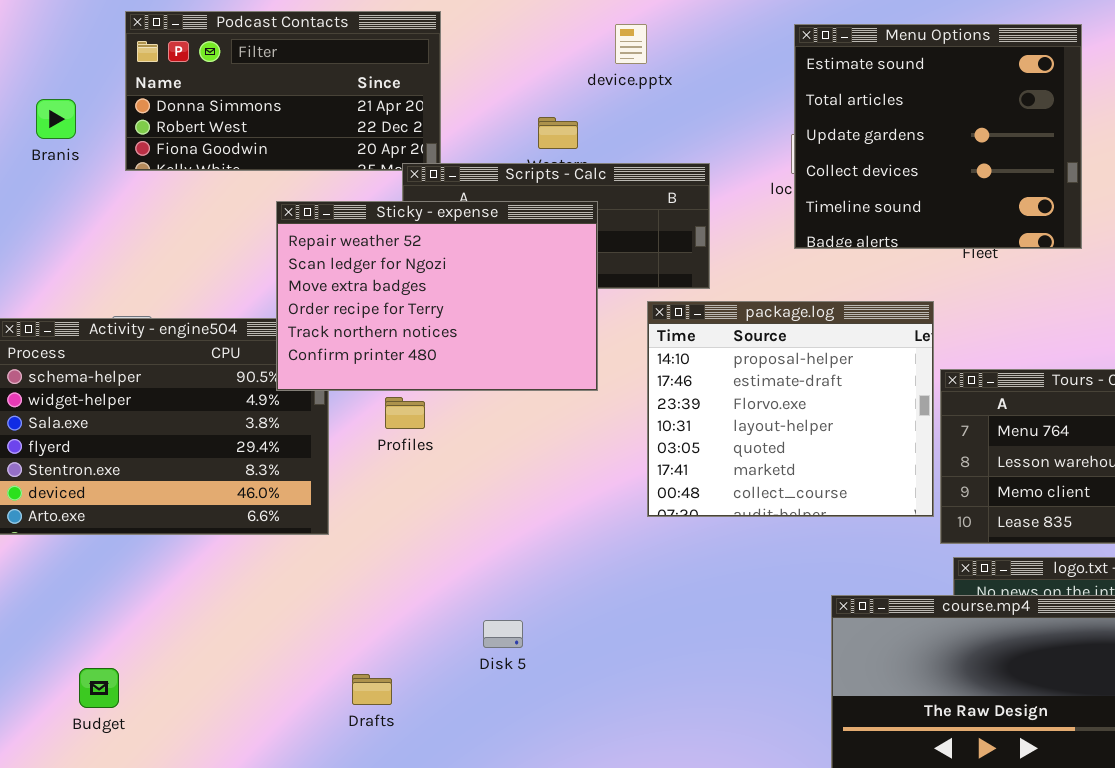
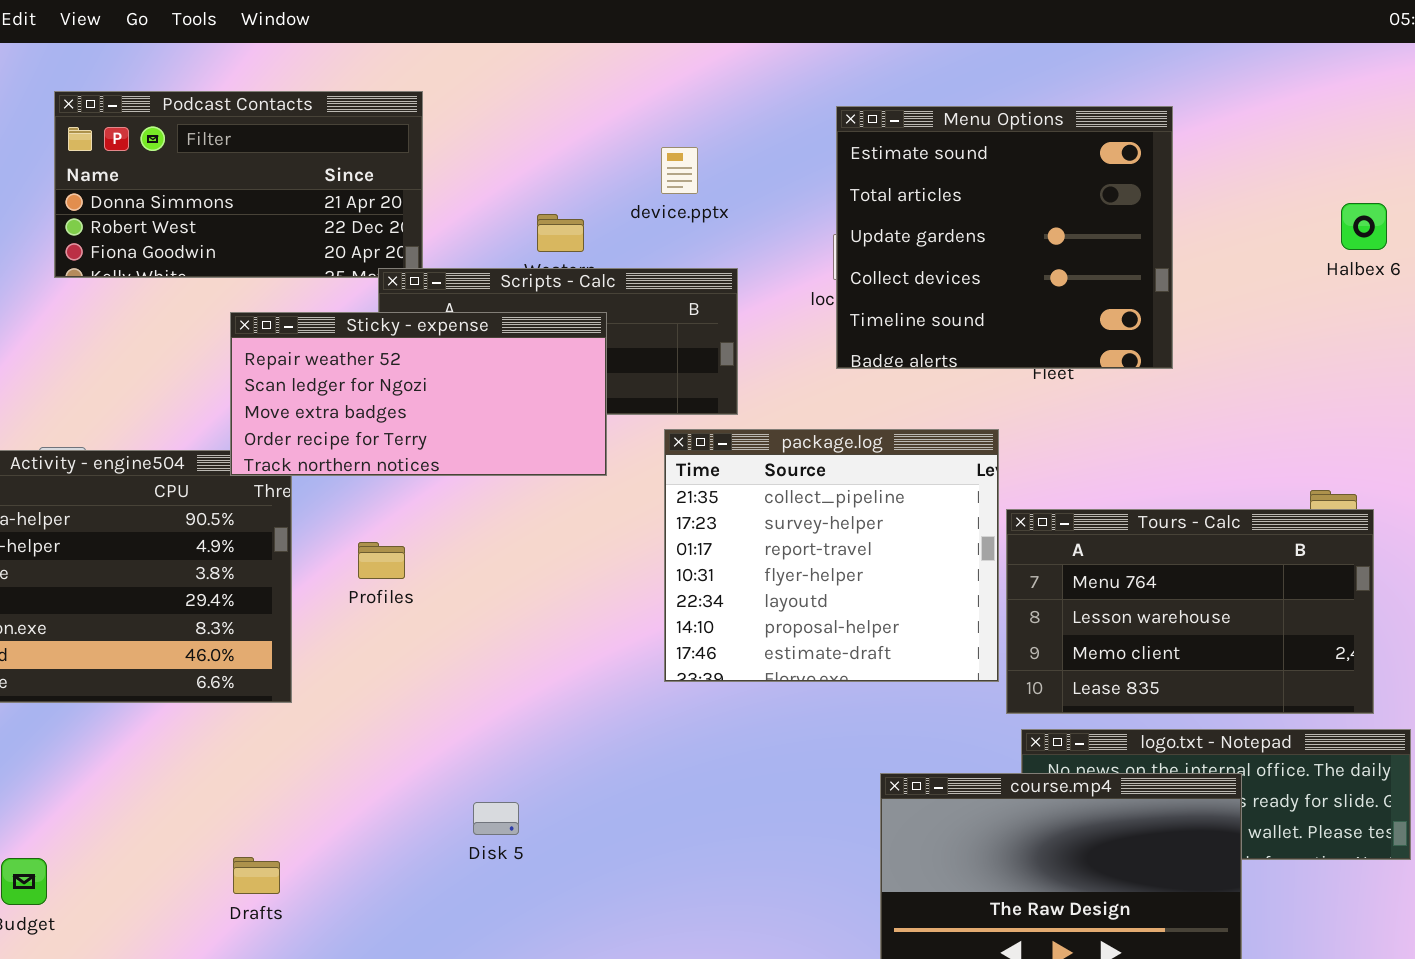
device.pptx: [615,24,647,64] -> [661,147,698,194], moved
Sticky - expense: [276,201,598,391] -> [230,312,607,476], resized
package.log: [647,301,934,517] -> [664,429,999,682], scrolled up 5 rows
Drafts: [352,674,392,705] -> [233,857,280,894], moved

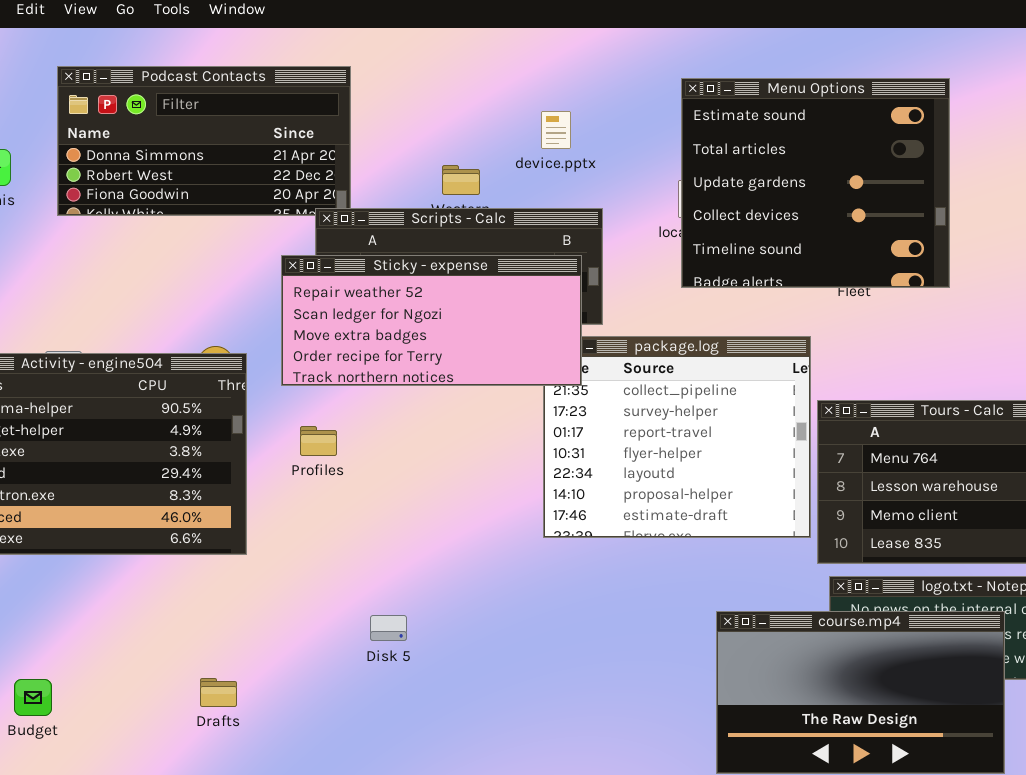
Sticky - expense: [230,312,607,476] -> [281,255,582,386], moved
Disk 5: [473,802,519,835] -> [370,615,407,641], moved

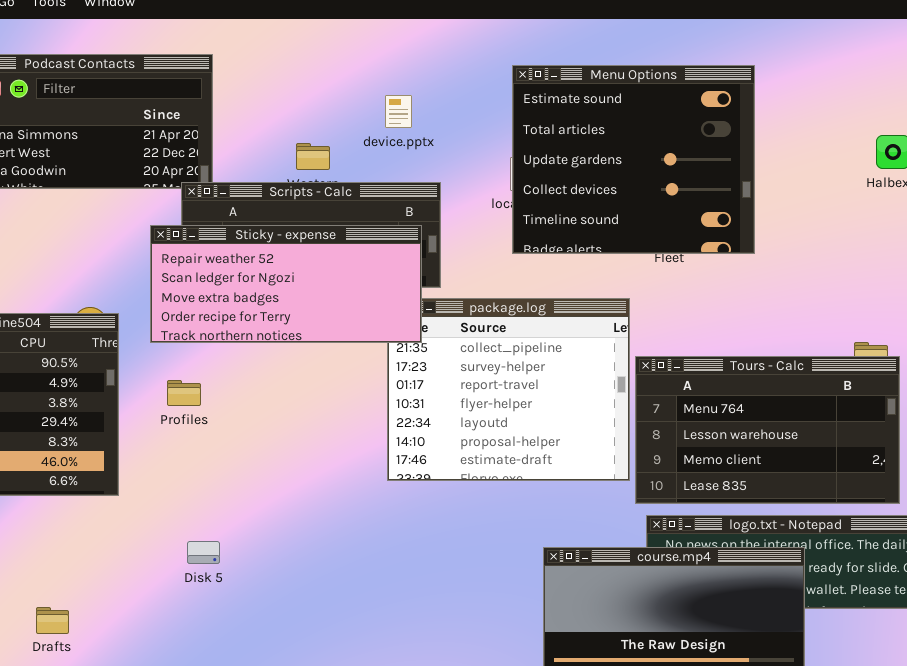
Disk 5: [370,615,407,641] -> [187,541,220,564], moved
Drafts: [200,678,237,707] -> [36,607,69,634], moved

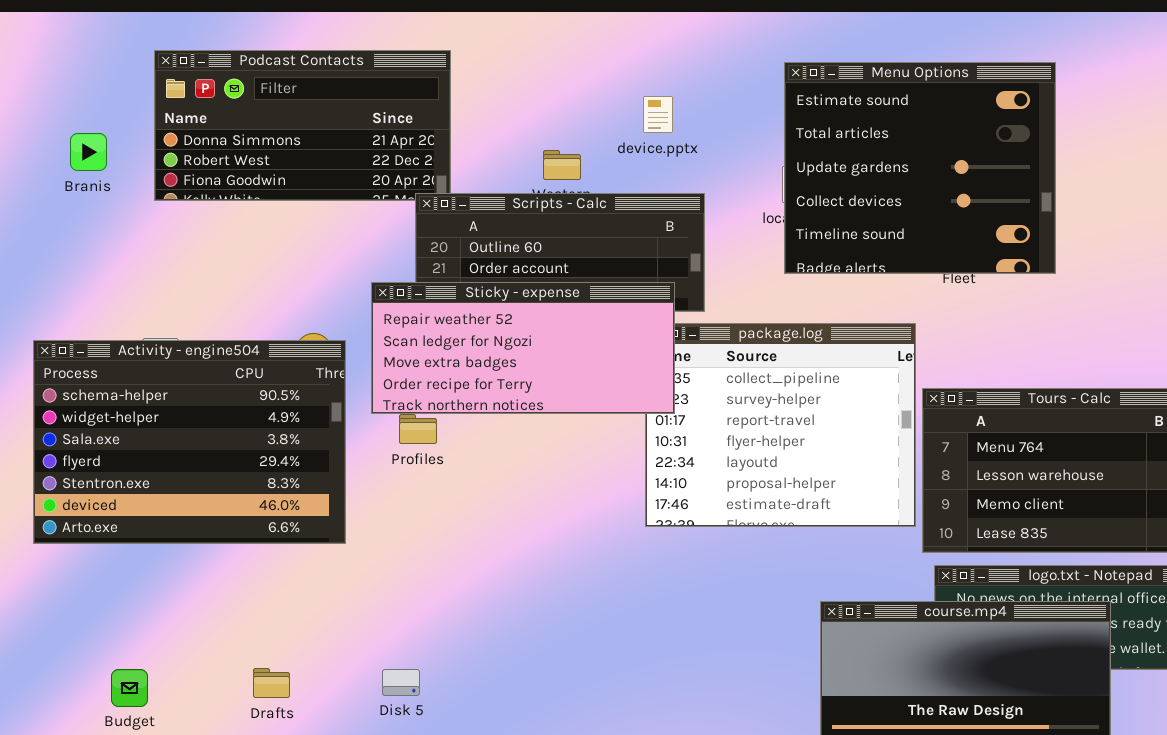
Sticky - expense: [150,225,422,343] -> [371,282,675,414], moved
Disk 5: [187,541,220,564] -> [382,669,420,696], moved

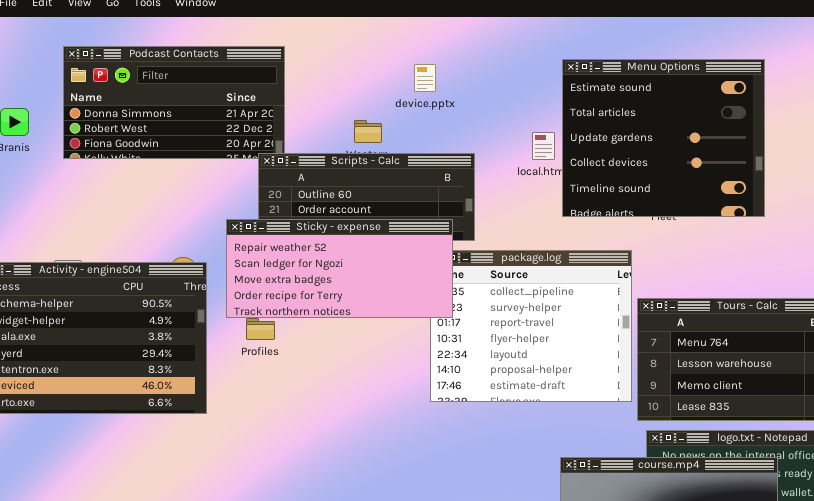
Menu Options: [784,62,1056,274] -> [562,59,765,217], moved
device.pptx: [643,96,673,133] -> [414,64,436,92], moved

